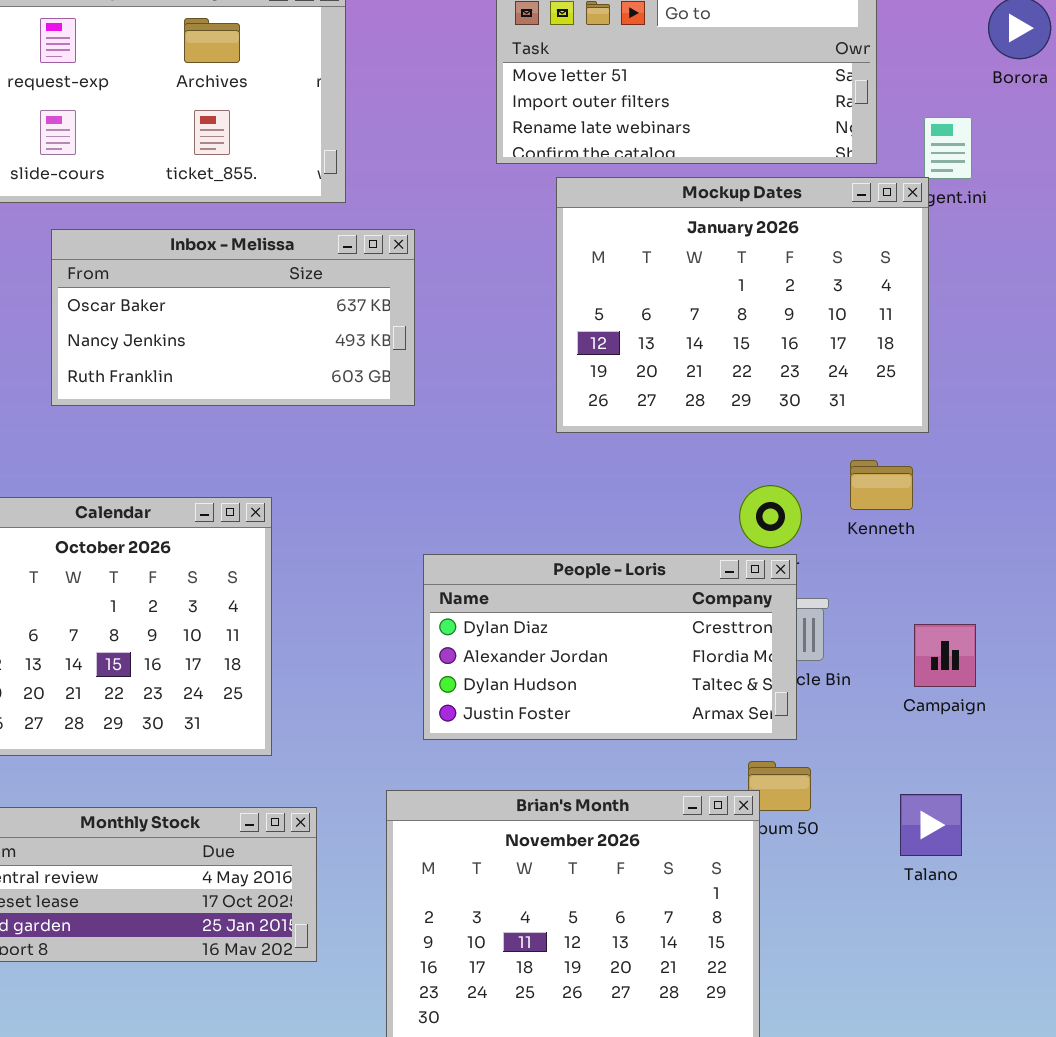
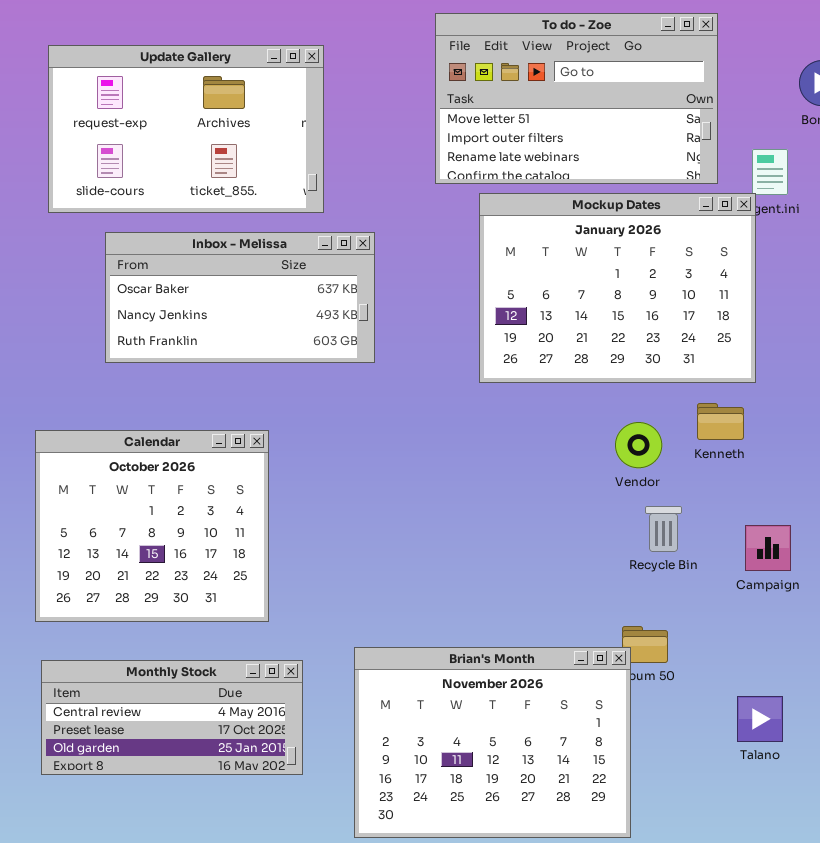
People - Loris: [423,554,797,740] -> none, closed
Talano: [900,794,962,856] -> [737,696,783,742], moved

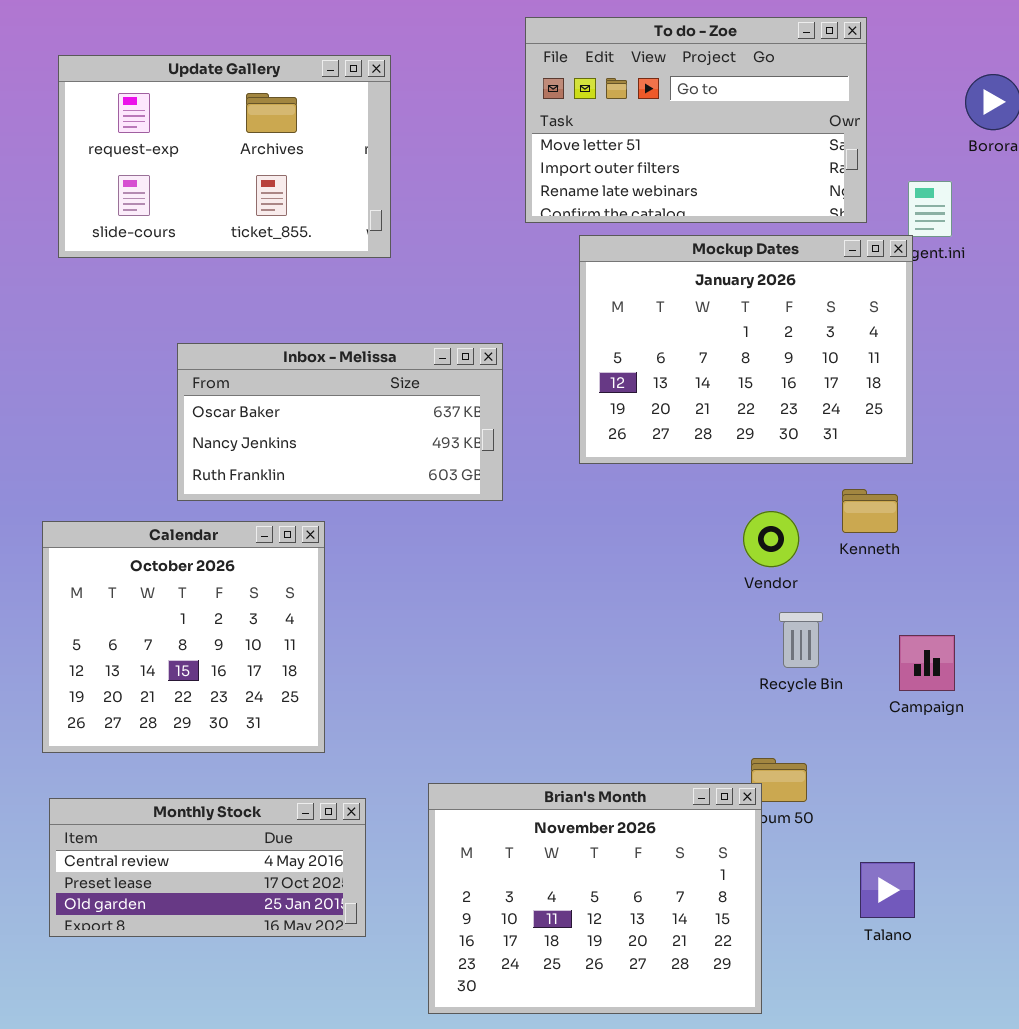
Inbox - Melissa: [105,232,375,363] -> [177,343,503,501], moved
Talano: [737,696,783,742] -> [860,862,915,918], moved

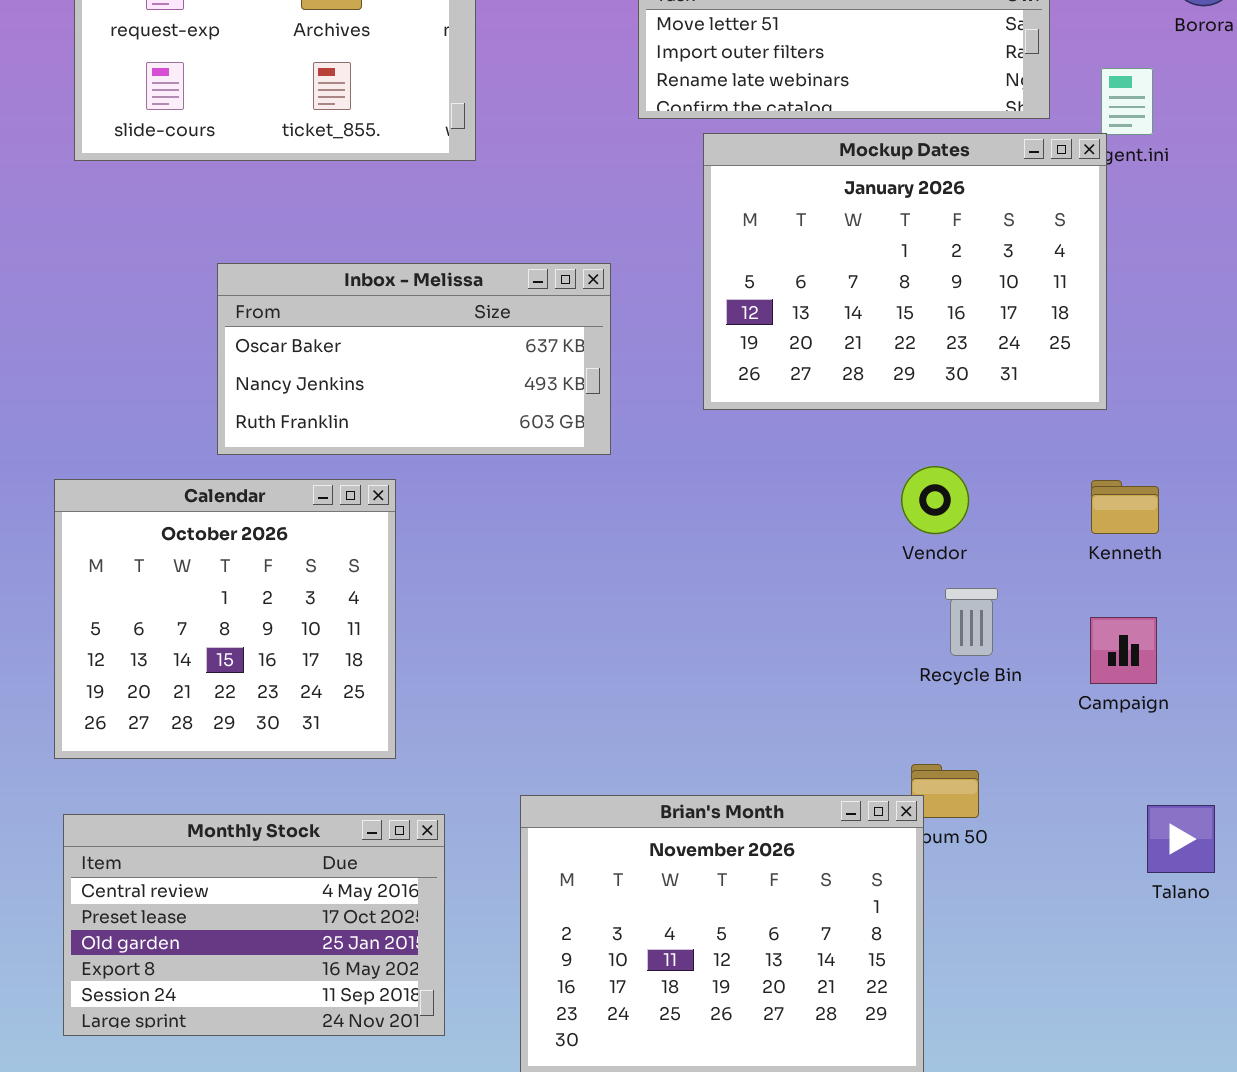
Kenneth: [842,489,898,533] -> [1091,480,1159,534], moved
Monthly Stock: [49,798,366,937] -> [63,814,445,1036], resized
Talano: [860,862,915,918] -> [1147,805,1215,873], moved

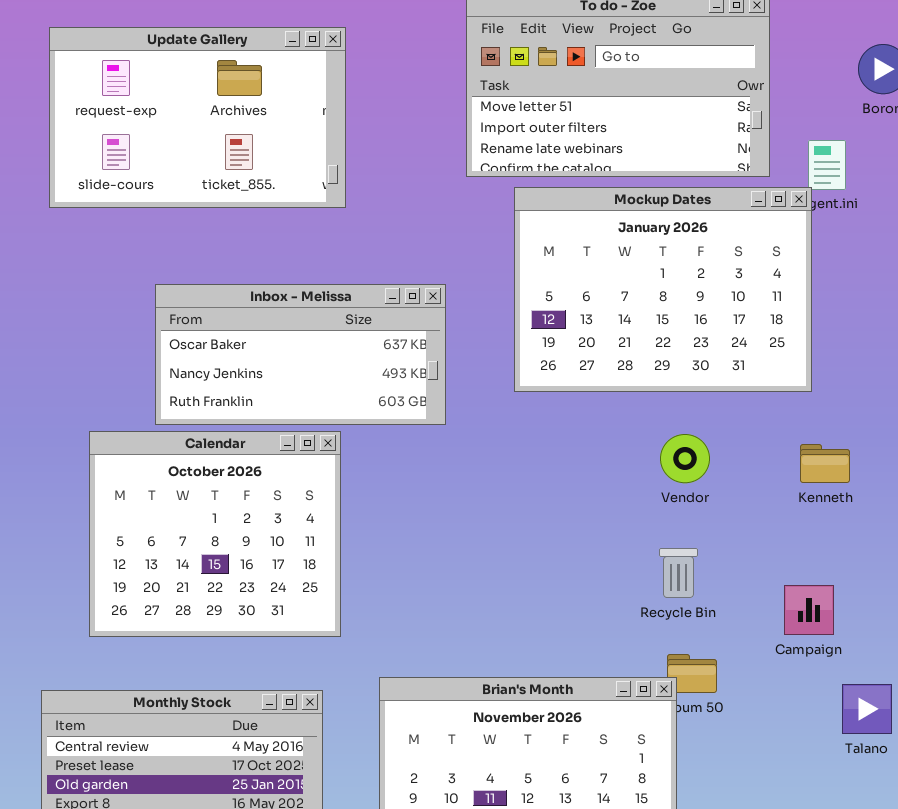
Calendar: [54,479,396,759] -> [89,431,341,637], moved
Recycle Bin: [945,588,998,656] -> [659,548,698,598], moved
Campaign: [1090,617,1157,684] -> [784,585,834,635], moved

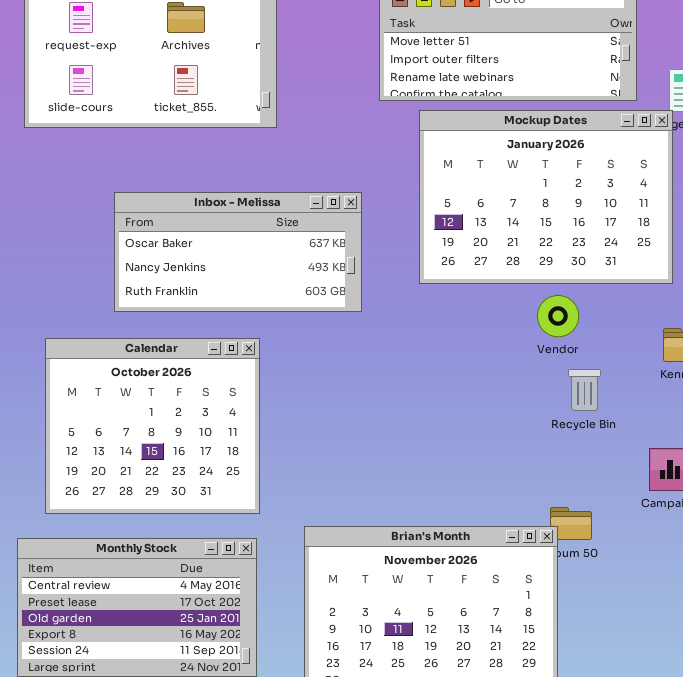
Calendar: [89,431,341,637] -> [45,338,260,514], moved
Vendor: [660,434,710,483] -> [537,295,579,337], moved
Recycle Bin: [659,548,698,598] -> [568,369,601,411], moved

